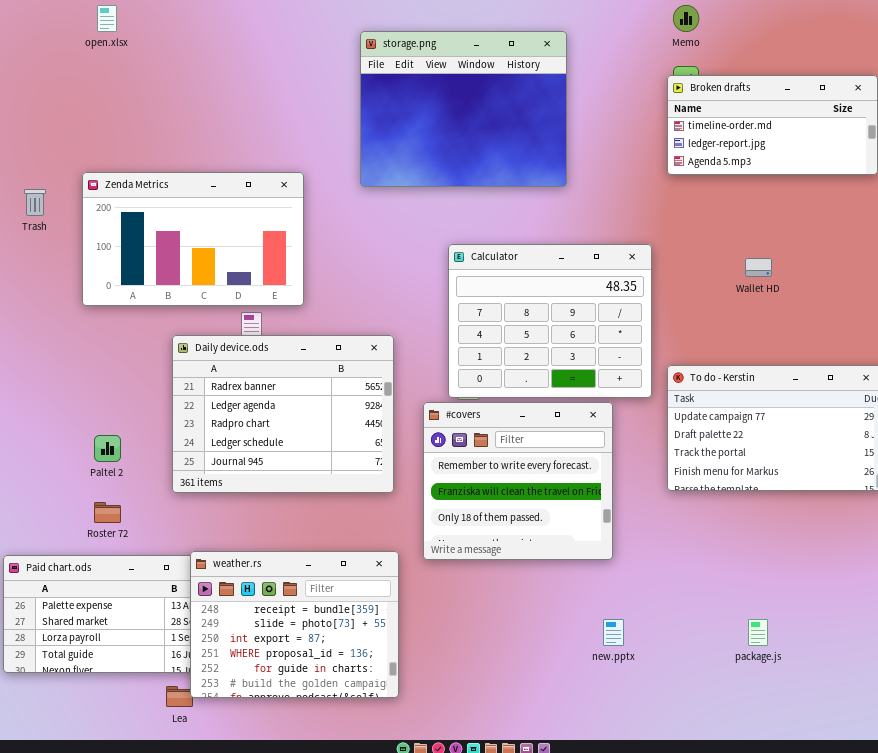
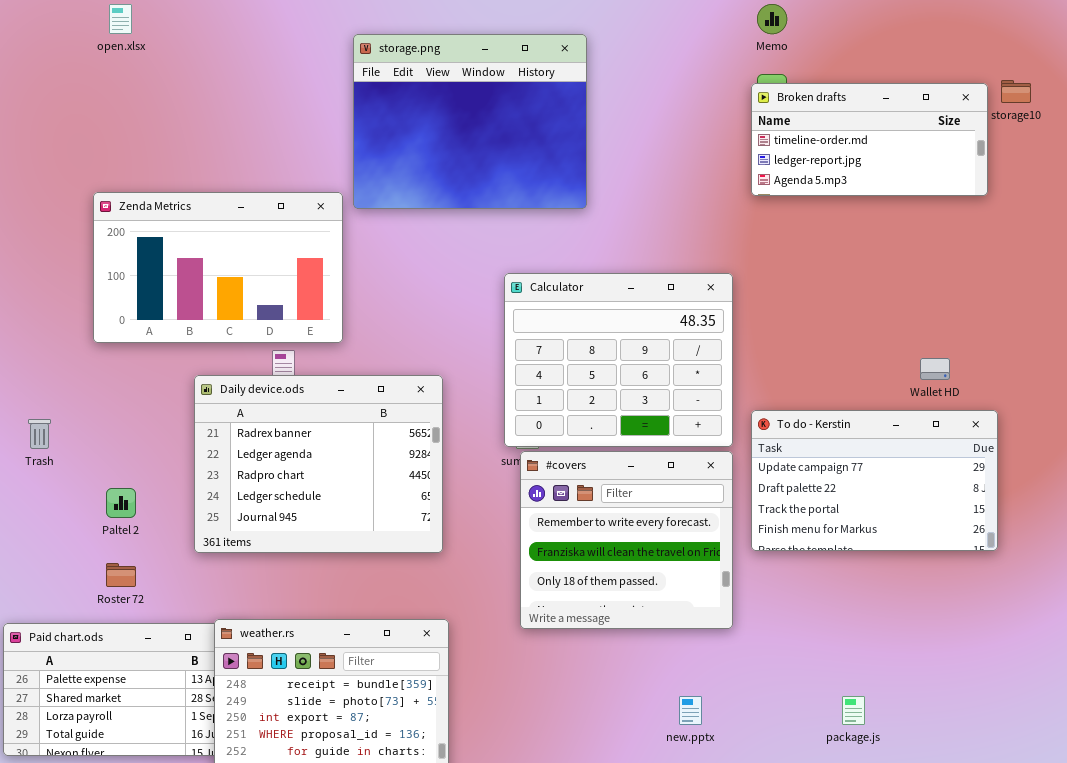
storage.png: [360,31,567,187] -> [353,34,587,209], moved
Trash: [24,189,46,216] -> [28,419,51,449], moved
Wallet HD: [745,258,772,277] -> [920,358,950,380], moved
#covers: [423,402,613,560] -> [520,451,733,629], moved

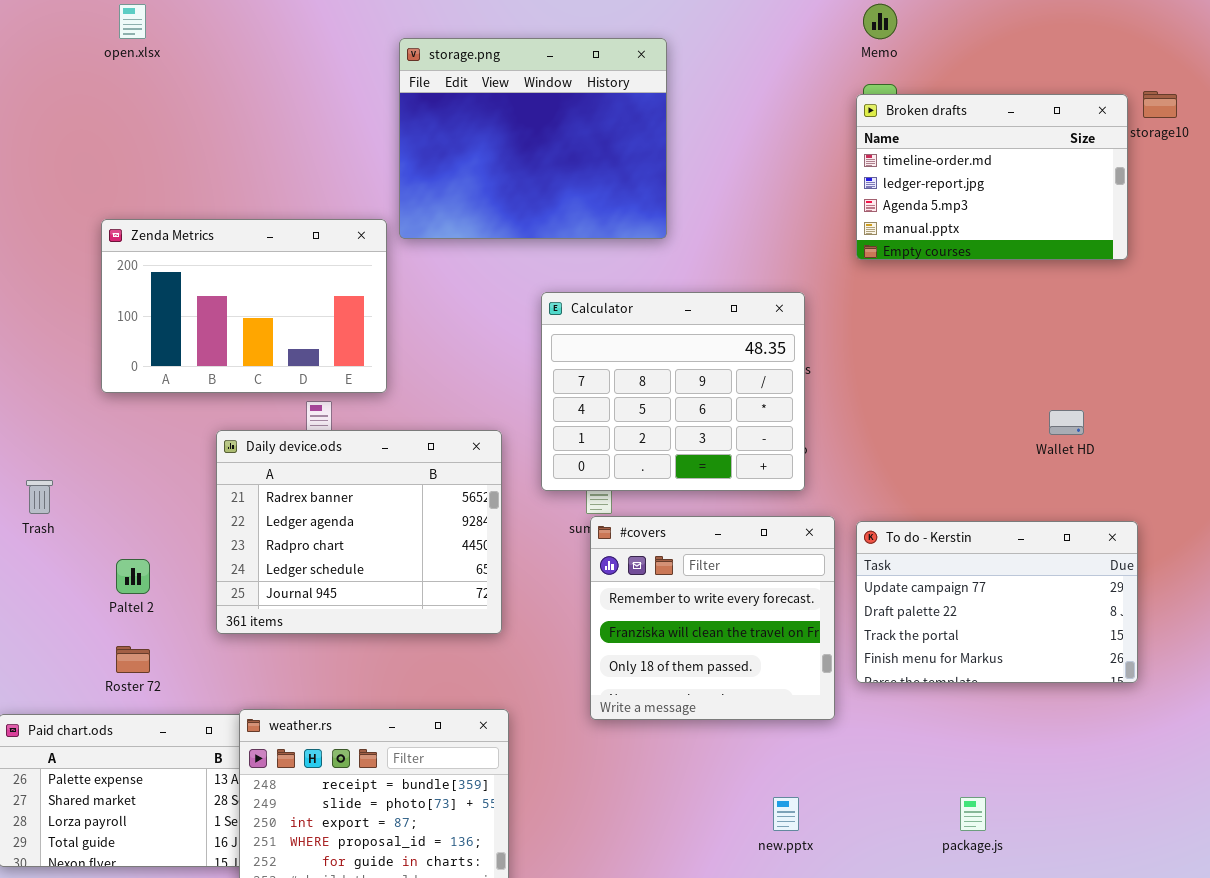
Broken drafts: [751,83,988,196] -> [856,94,1128,260], resized
Calculator: [504,273,733,447] -> [541,292,805,491], moved
To do - Kerstin: [751,410,998,551] -> [856,521,1138,683], moved

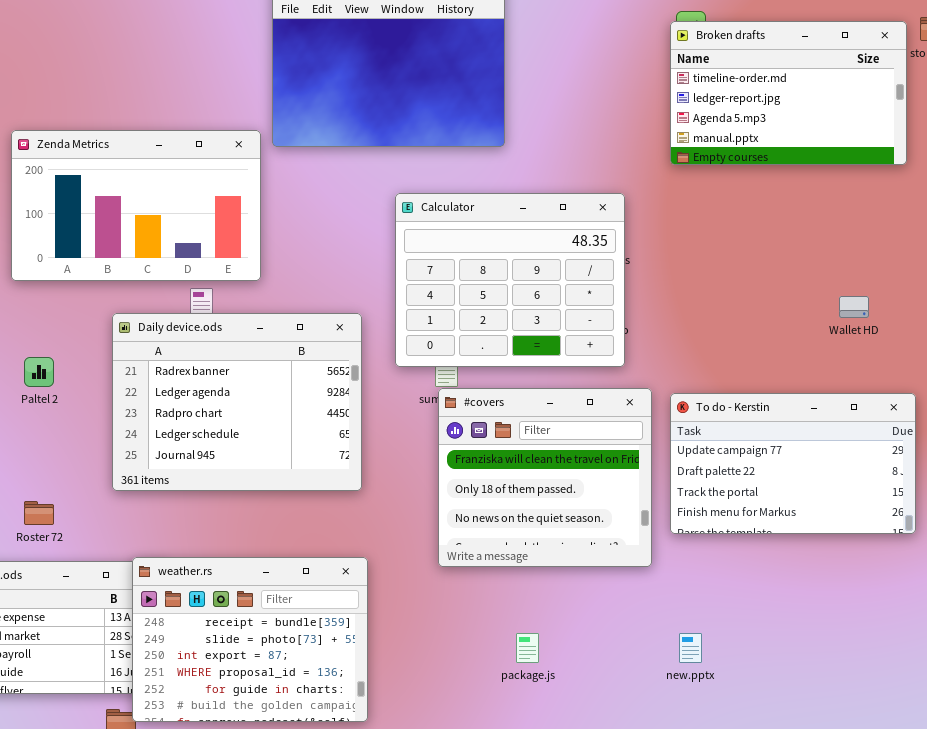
#covers: [590,516,835,720] -> [438,388,652,567], scrolled down 1 row
Paltel 2: [116,559,150,594] -> [24,357,54,387], moved
new.pptx: [773,797,799,831] -> [679,633,702,663], moved
package.js: [960,797,986,831] -> [516,633,539,663], moved

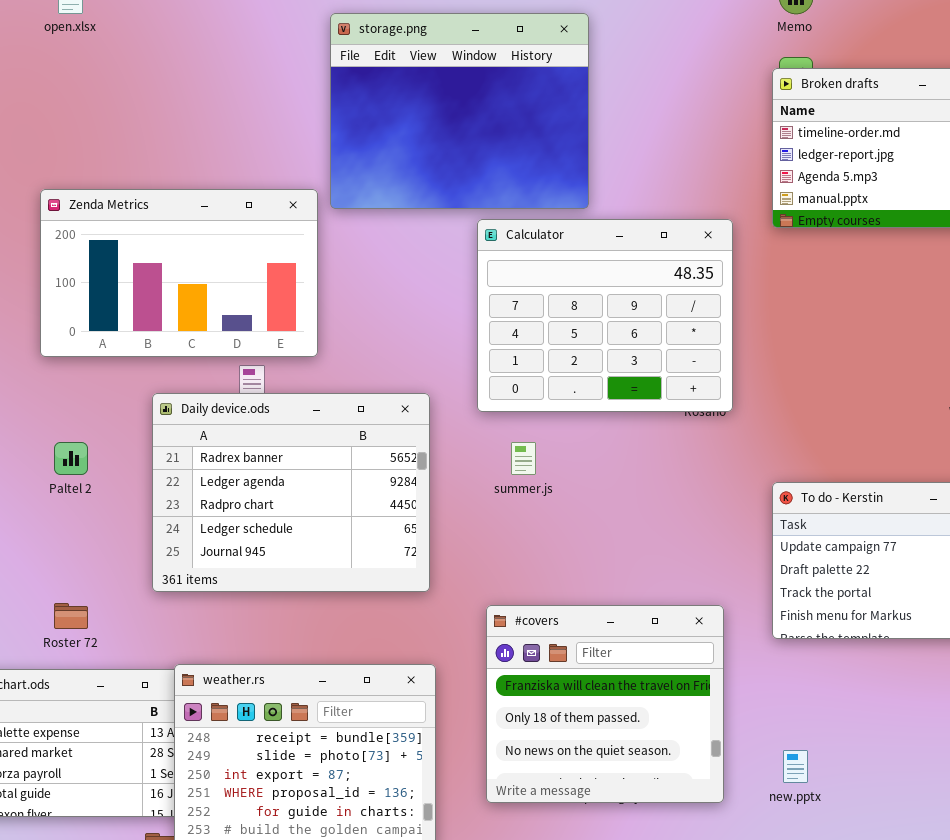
Calculator: [395,193,625,367] -> [477,219,733,412], moved
#covers: [438,388,652,567] -> [486,605,724,803], moved

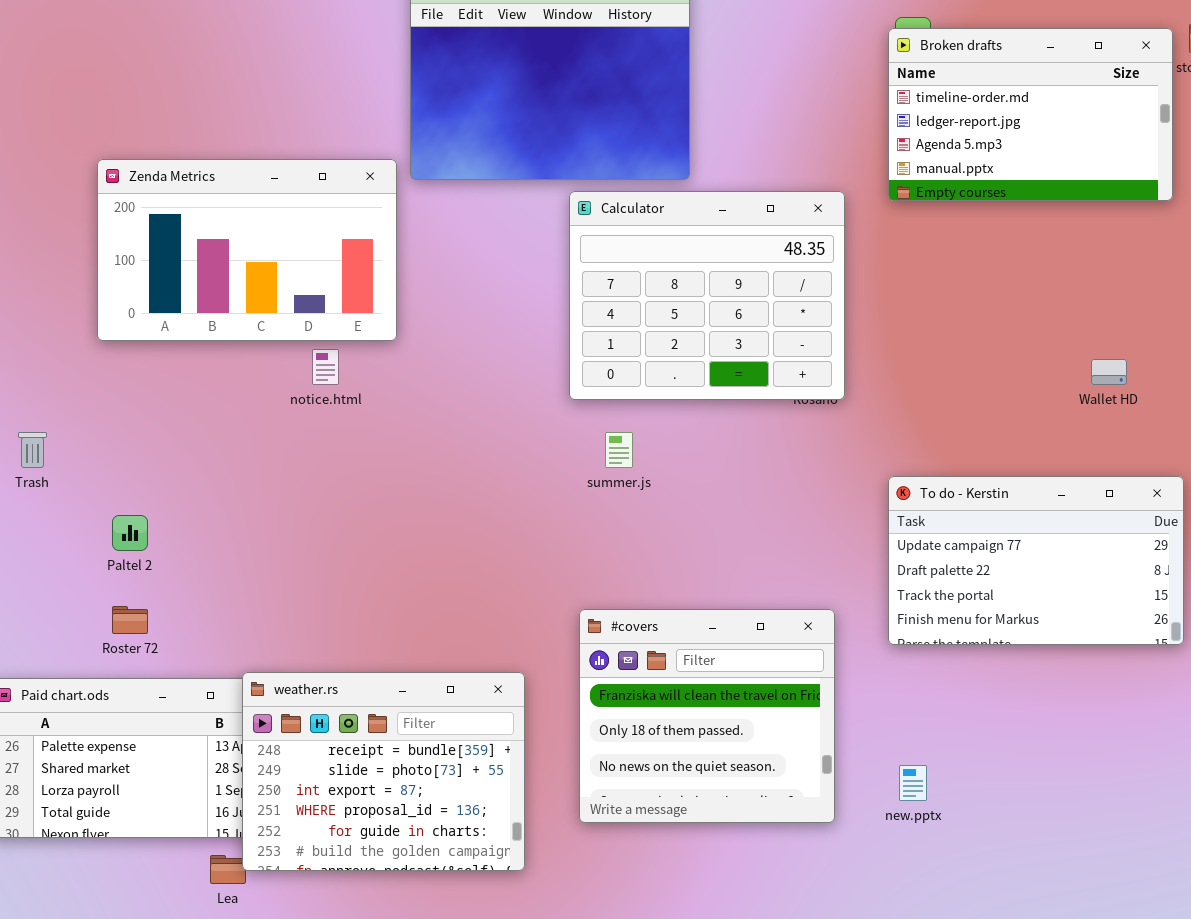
Daily device.ods: [152,393,430,592] -> none, closed
Paltel 2: [54,442,88,475] -> [112,515,148,551], moved

